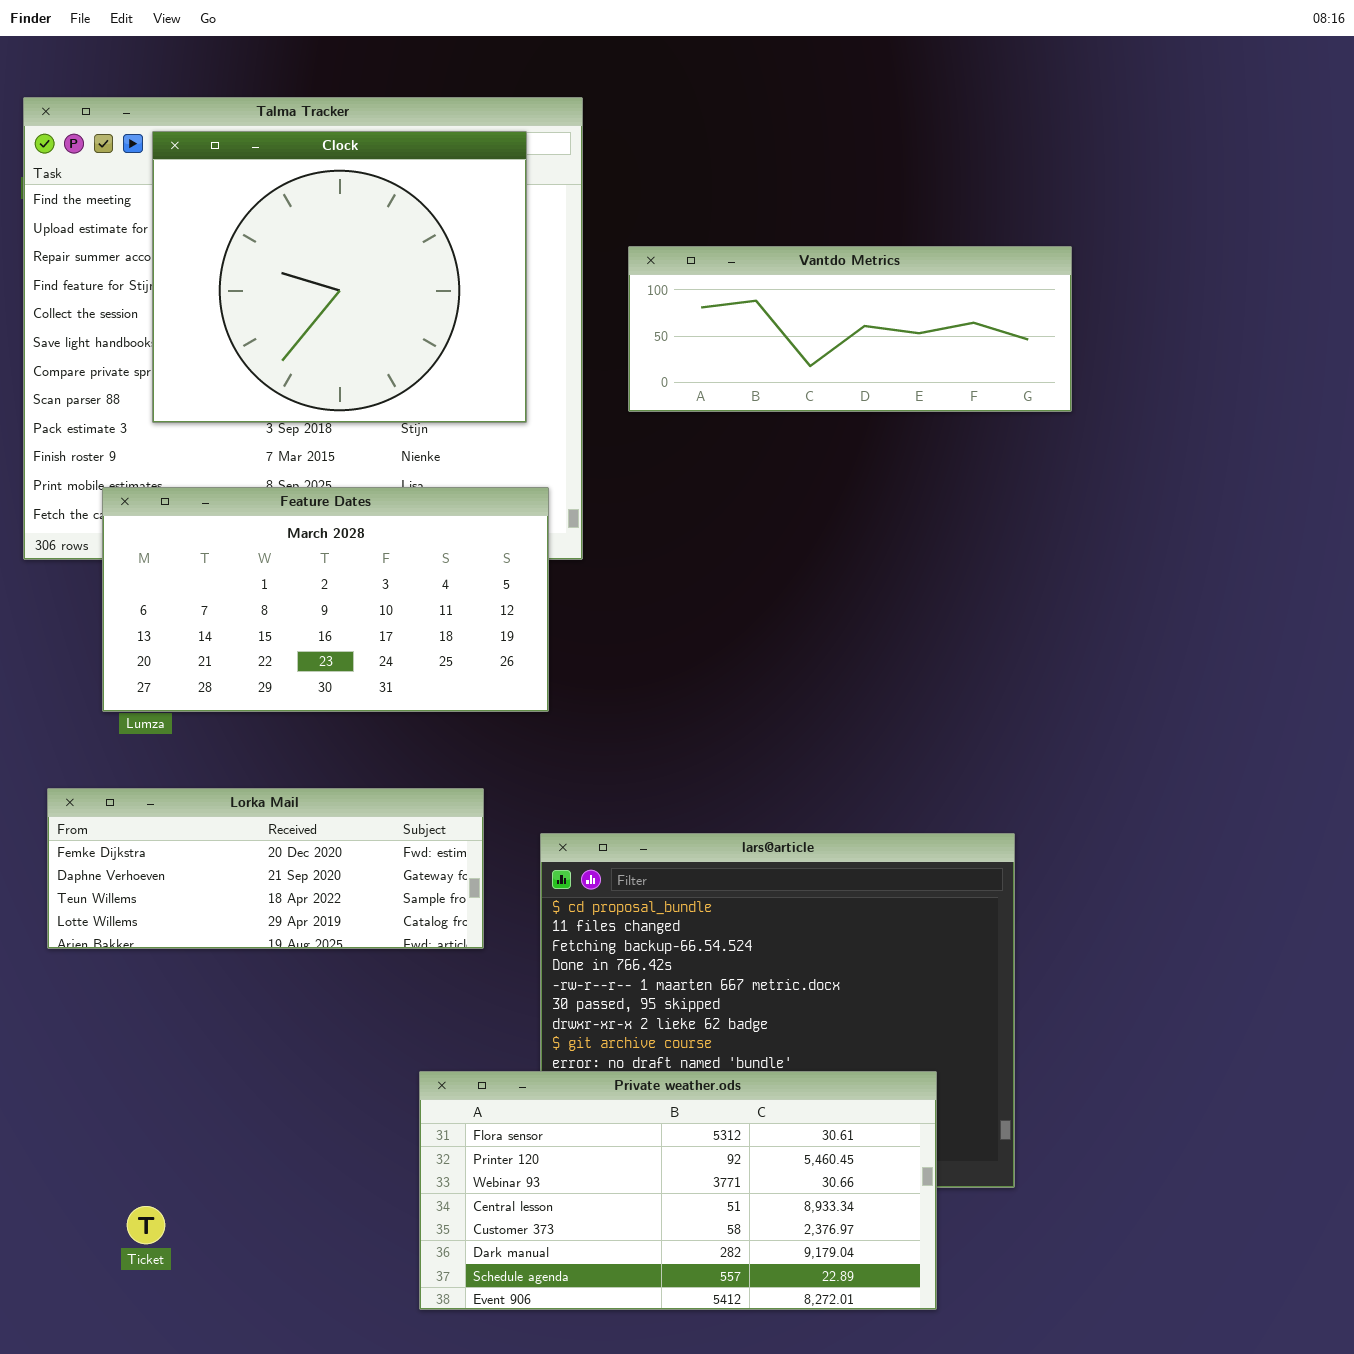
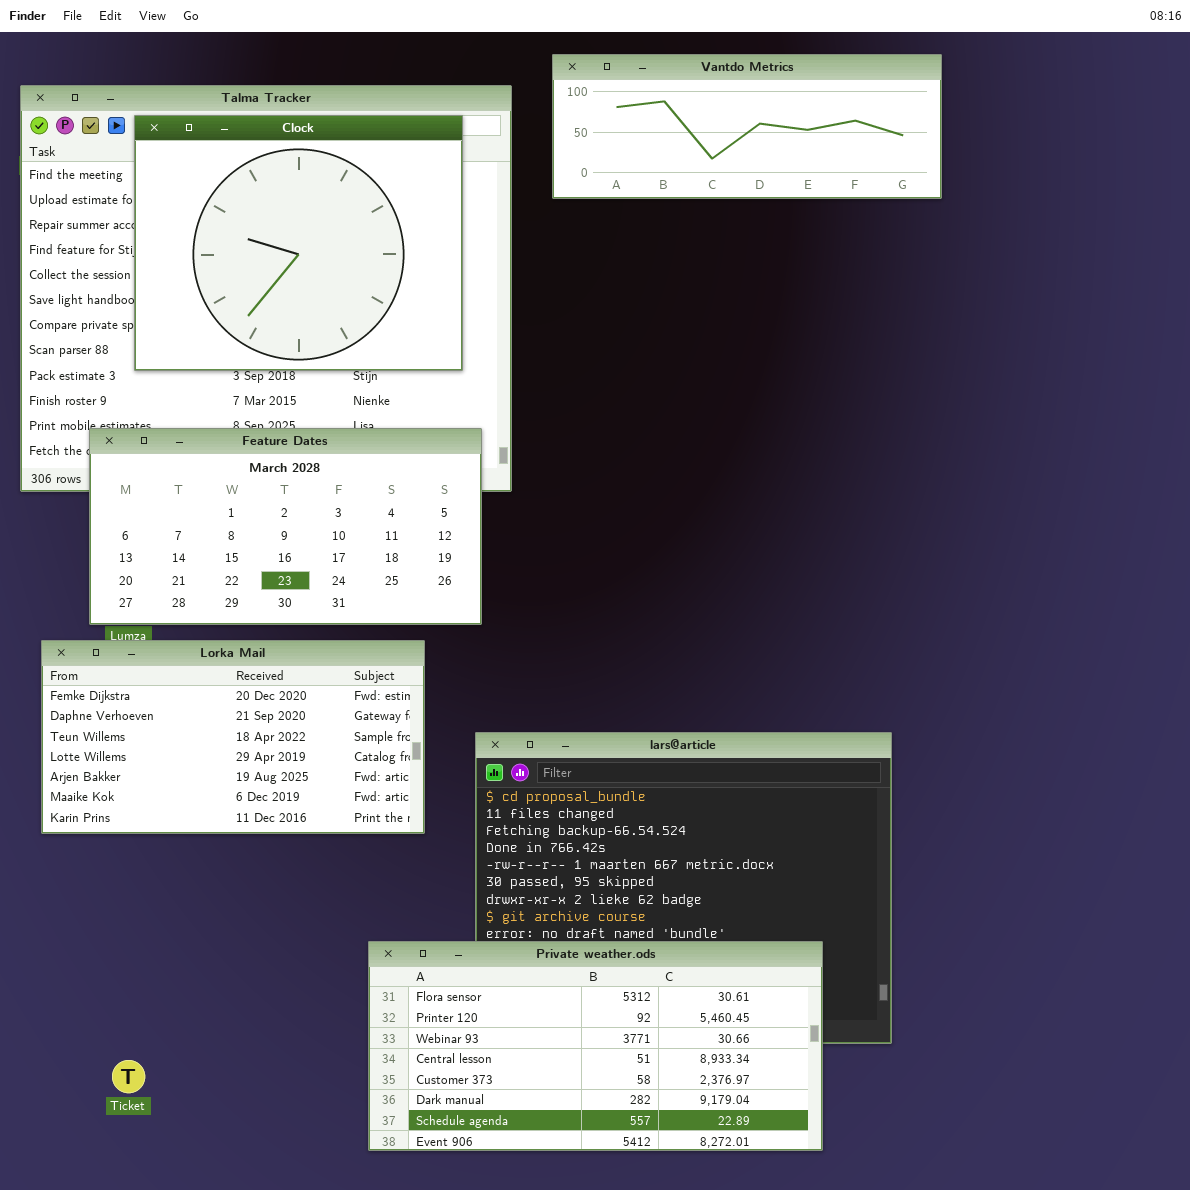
Vantdo Metrics: [628,246,1072,412] -> [552,54,942,199], moved
Lorka Mail: [47,788,484,949] -> [41,640,425,834], resized

